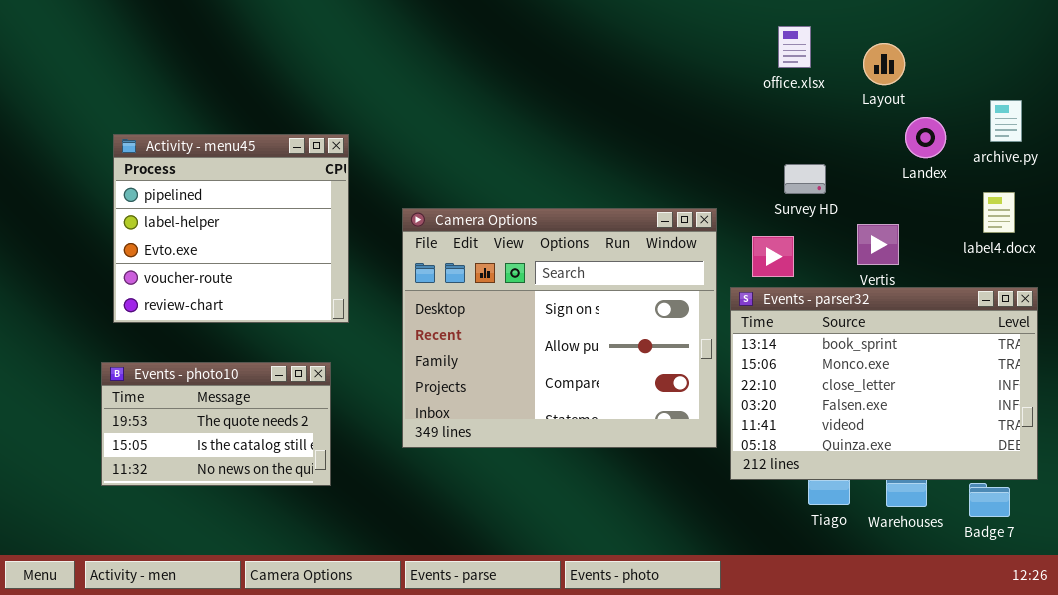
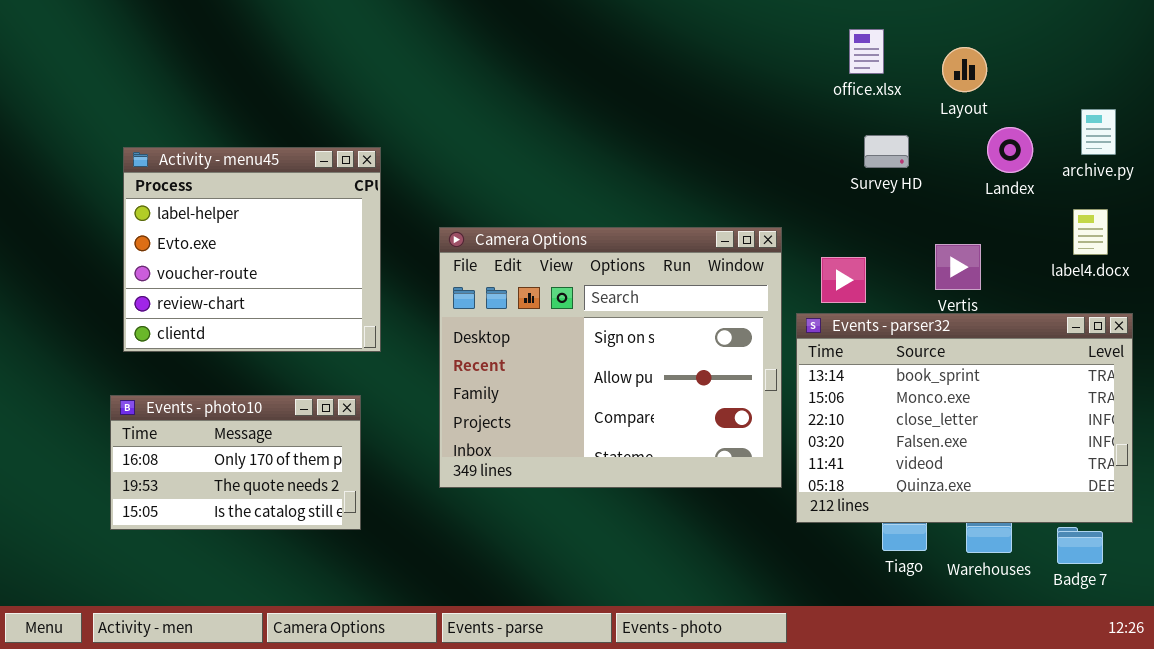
Activity - menu45: [113,134,349,323] -> [123,147,381,352], scrolled down 1 row
Survey HD: [784,164,826,194] -> [864,135,909,168], moved
Events - photo10: [101,362,331,486] -> [110,395,361,530], scrolled up 1 row

